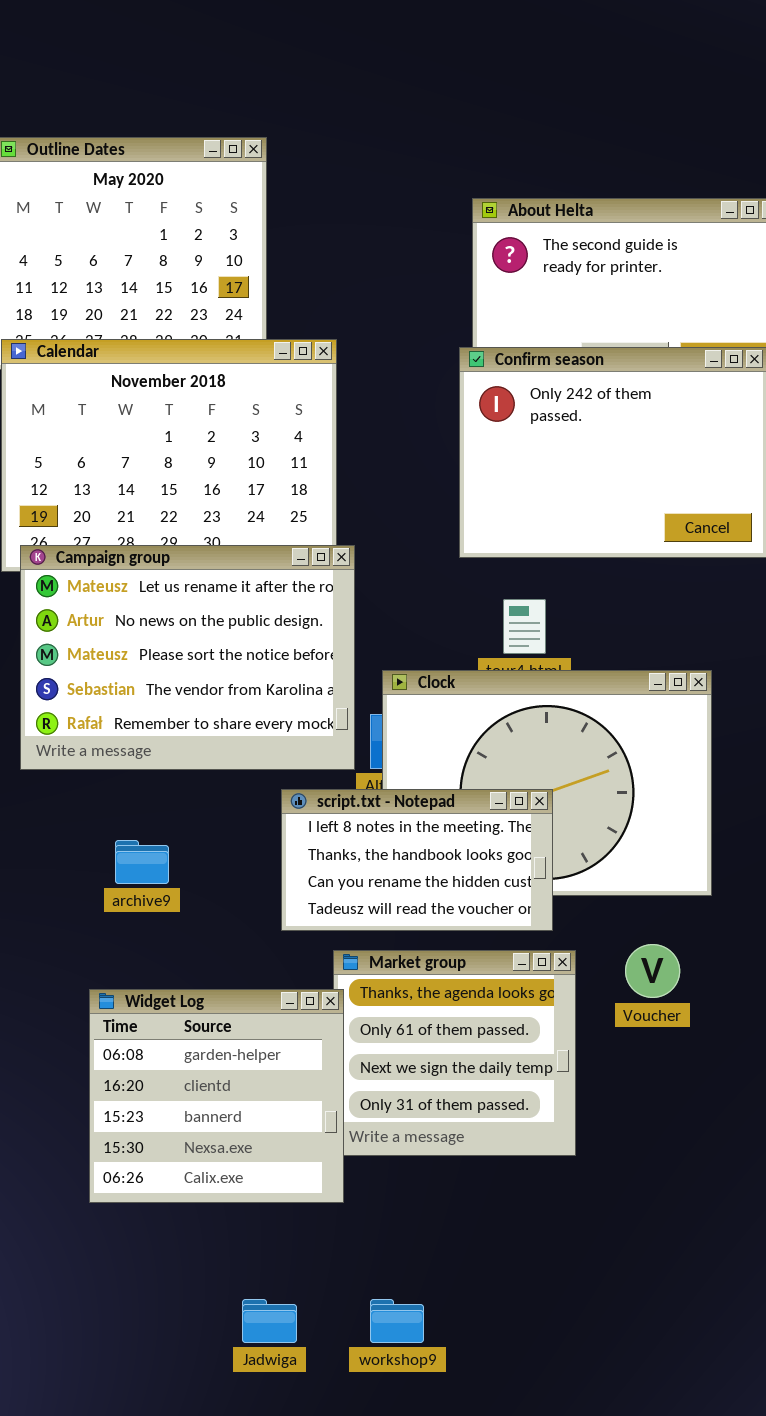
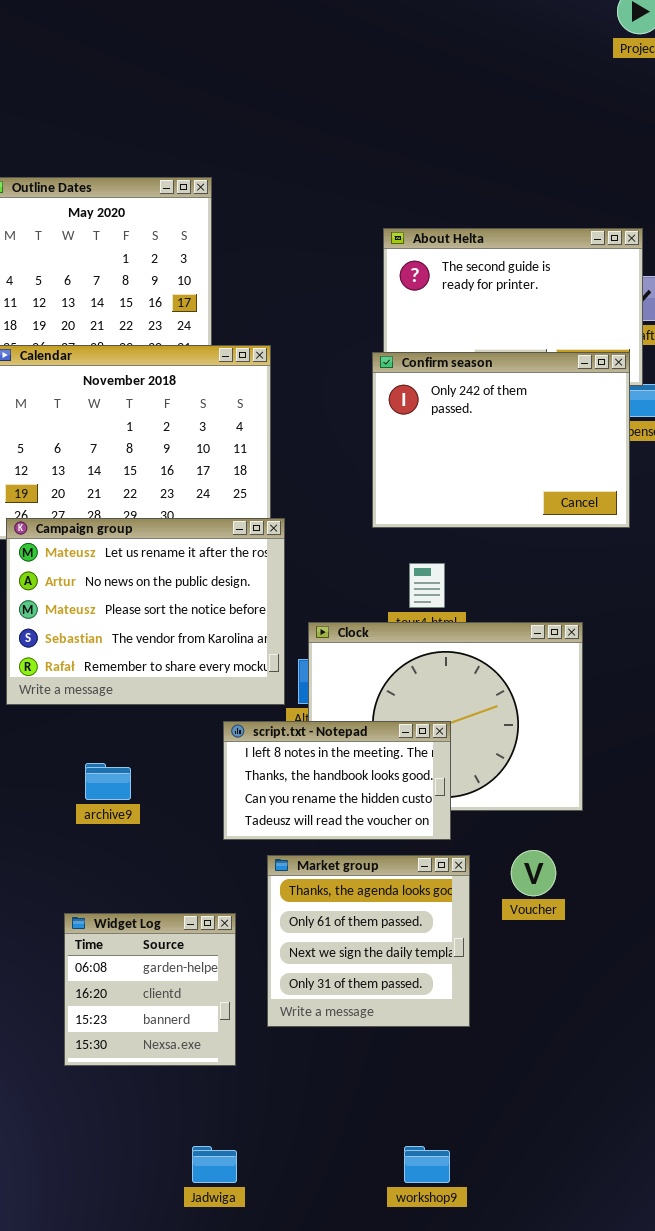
Widget Log: [89,989,344,1203] -> [64,913,236,1066], resized
workshop9: [370,1299,424,1343] -> [404,1146,450,1183], moved

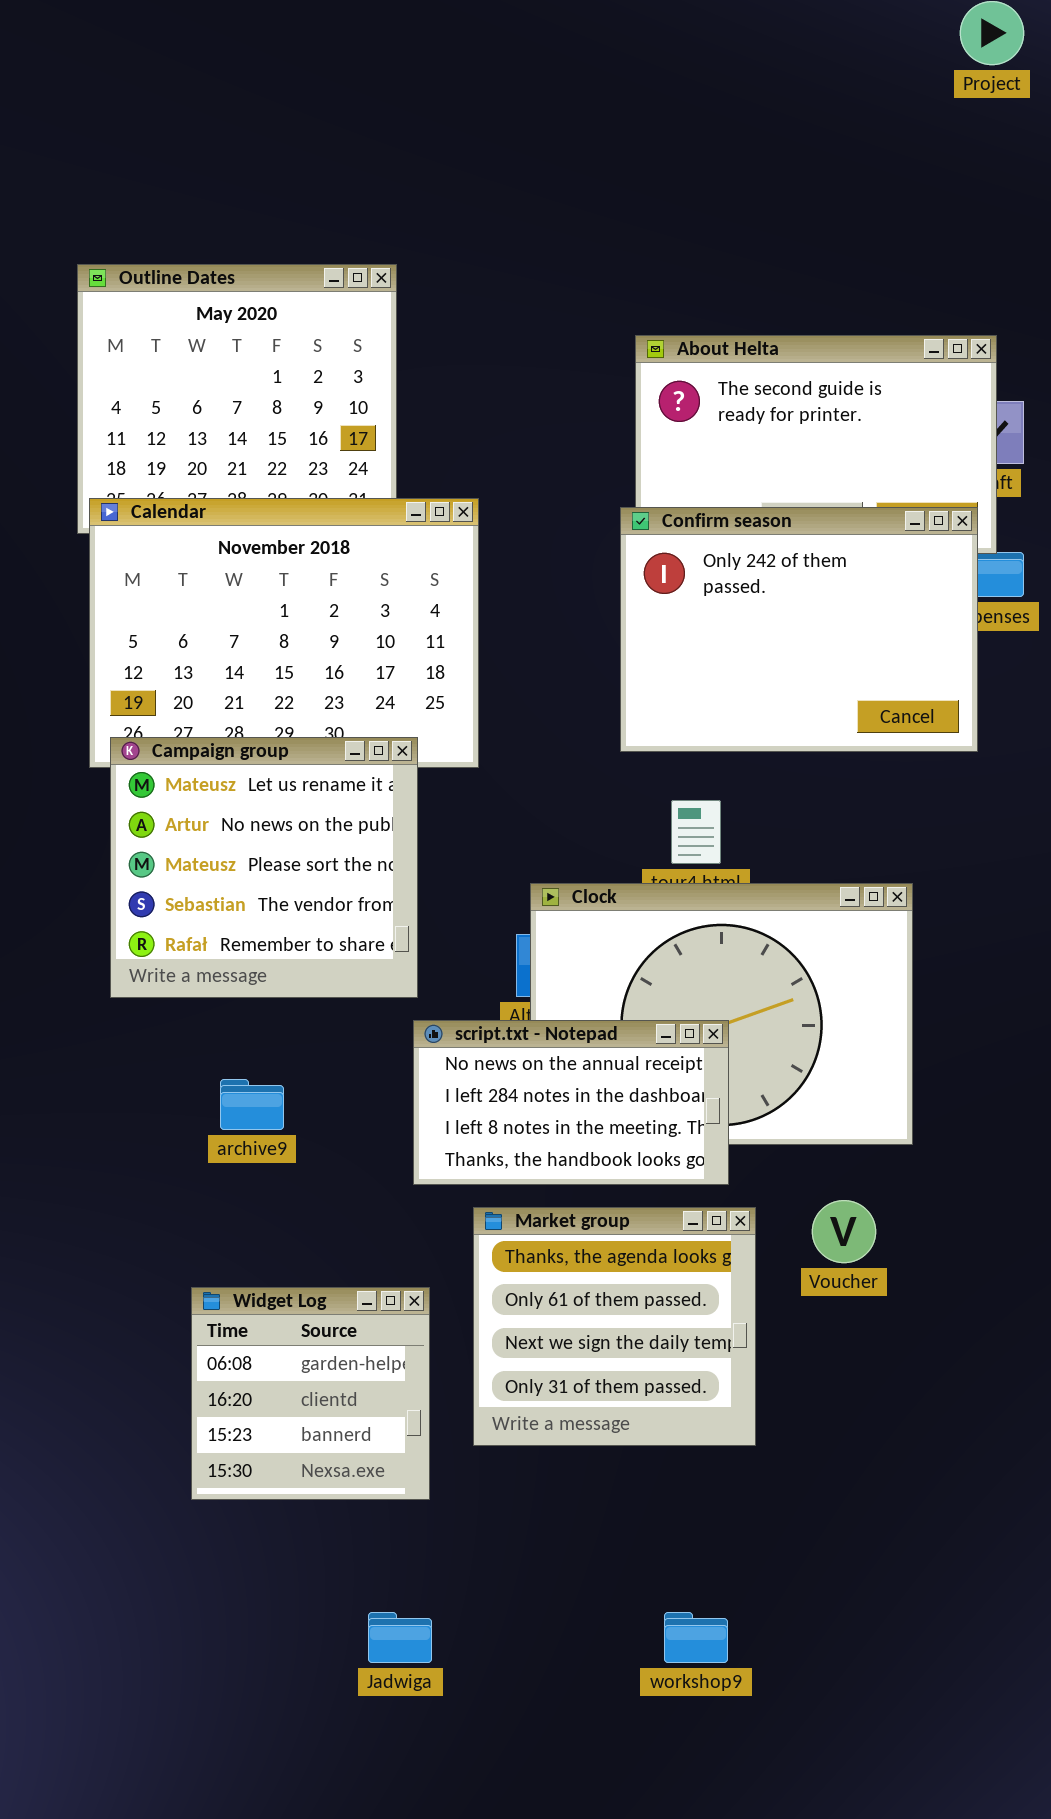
Campaign group: [6,518,285,705] -> [110,737,418,998], resized
script.txt - Notepad: [223,721,451,840] -> [413,1020,729,1185], scrolled up 2 rows

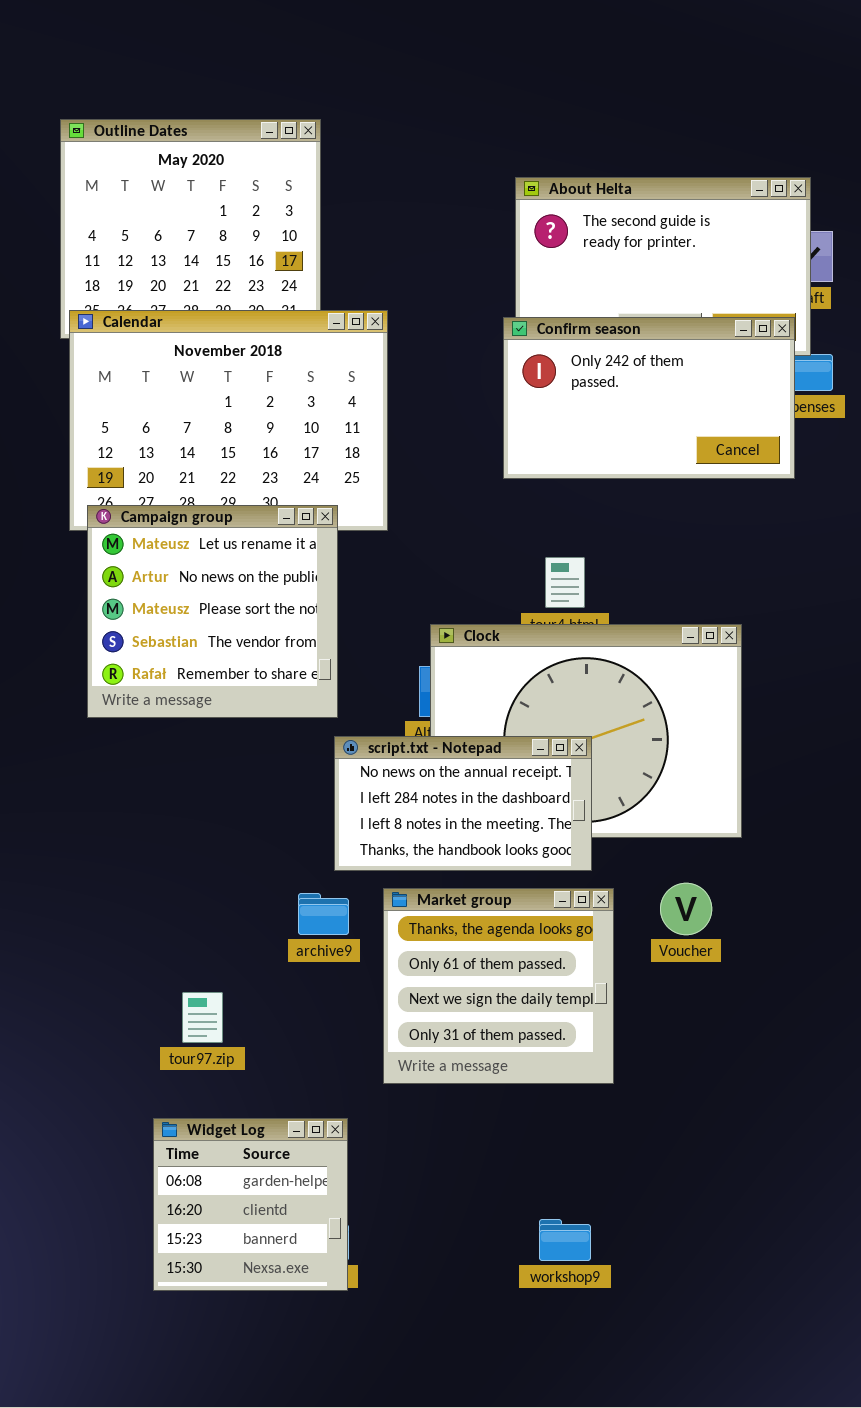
Confirm season: [620,507,978,752] -> [503,317,795,479], resized
archive9: [220,1079,284,1130] -> [298,893,349,935], moved
Widget Log: [191,1287,430,1500] -> [153,1118,348,1291], moved

